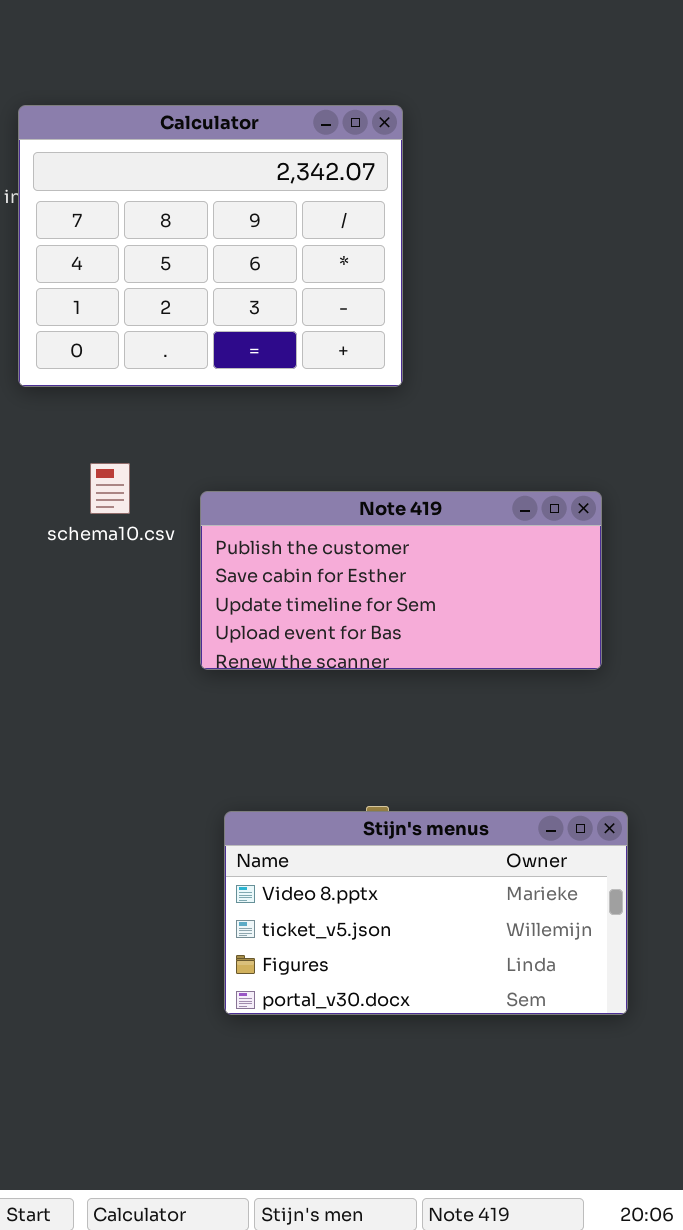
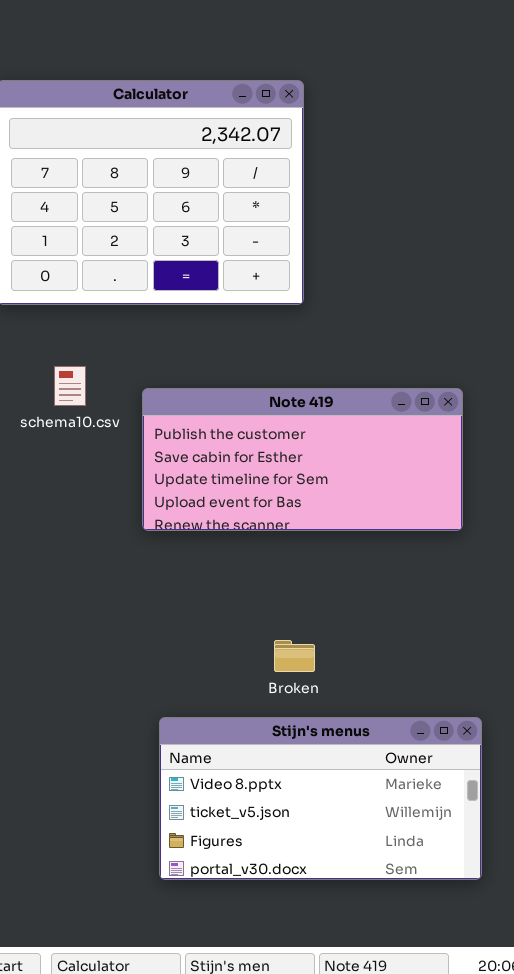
Stijn's menus: [224,811,628,1015] -> [159,717,482,880], moved

